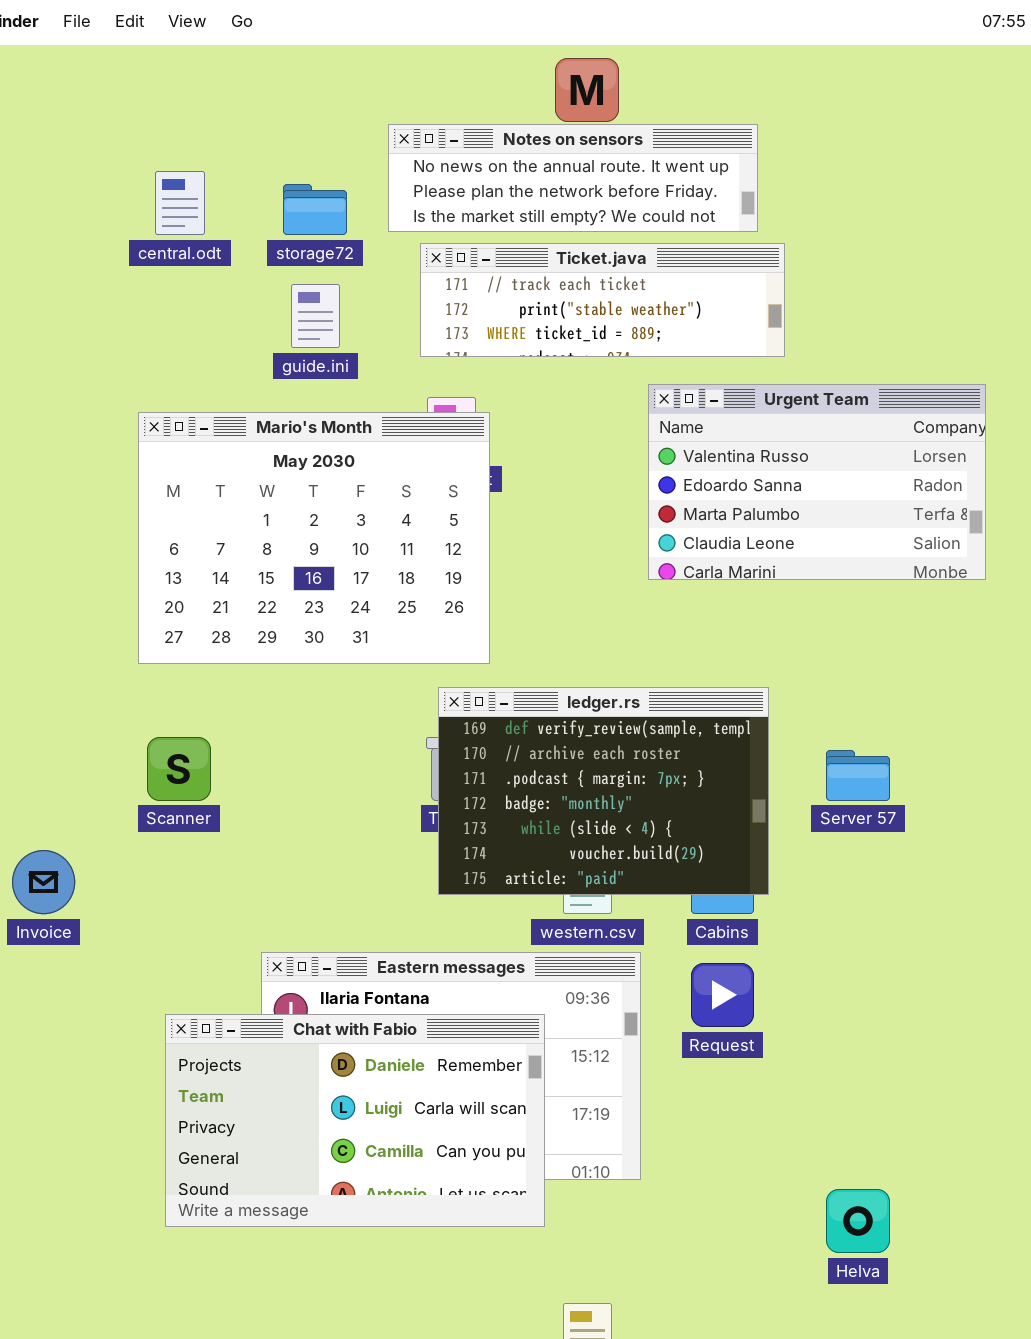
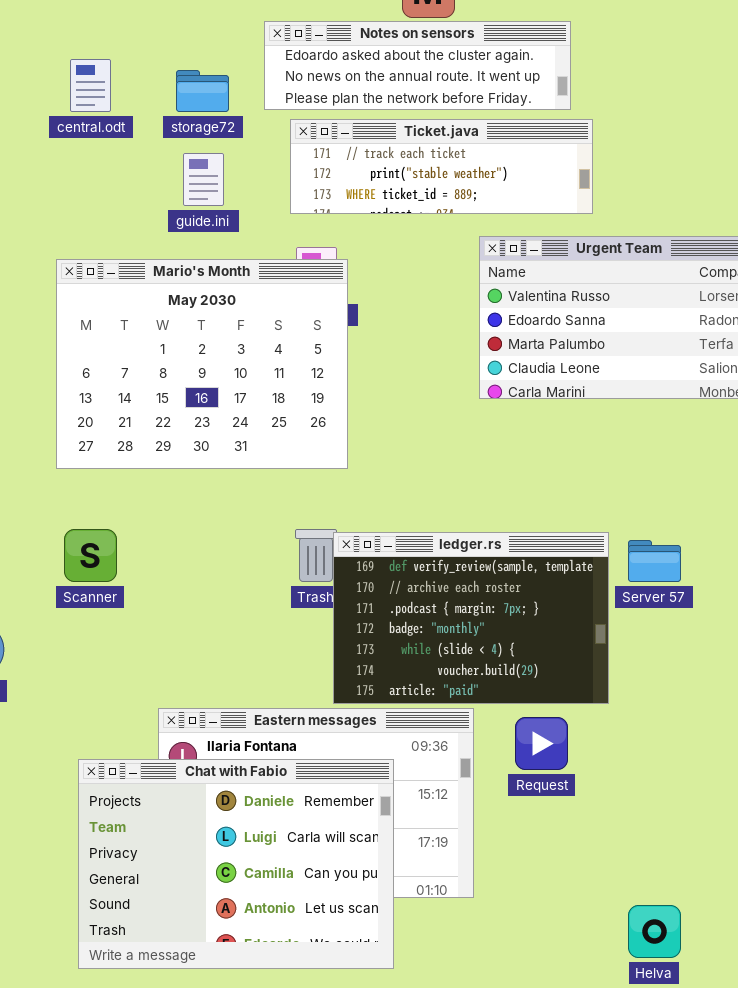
Notes on sensors: [388,124,758,232] -> [264,21,571,110], scrolled up 1 row
ledger.rs: [438,687,769,895] -> [333,532,609,704], moved
Chat with Fabio: [165,1014,545,1227] -> [78,759,394,969], resized

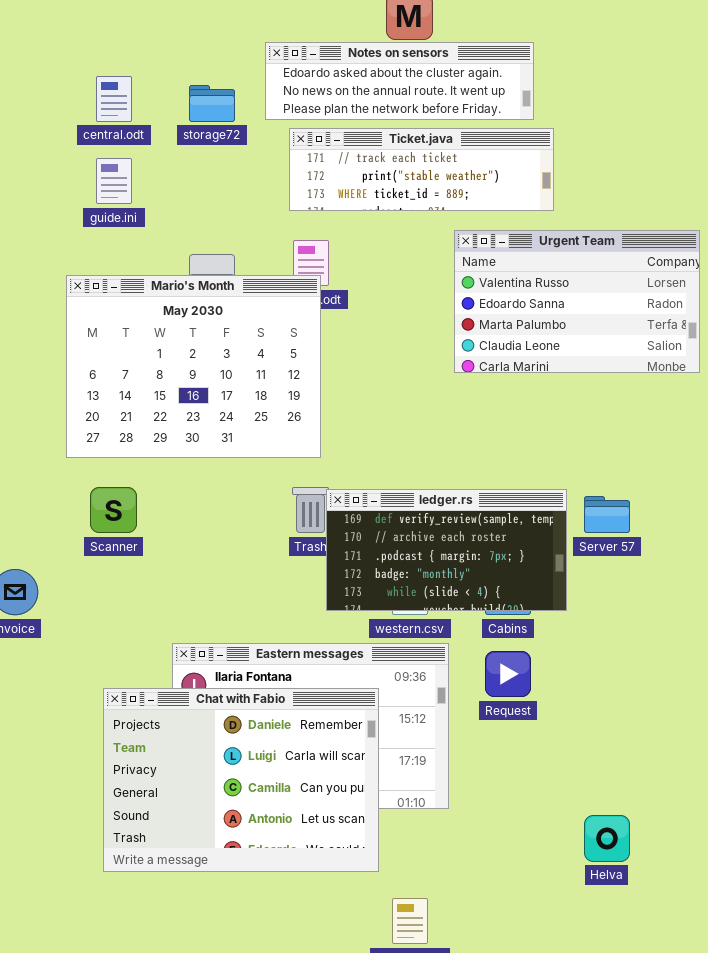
guide.ini: [183,153,224,206] -> [96,158,132,204], moved
Mario's Month: [56,259,348,469] -> [66,275,321,458], moved
ledger.rs: [333,532,609,704] -> [326,489,567,611], resized

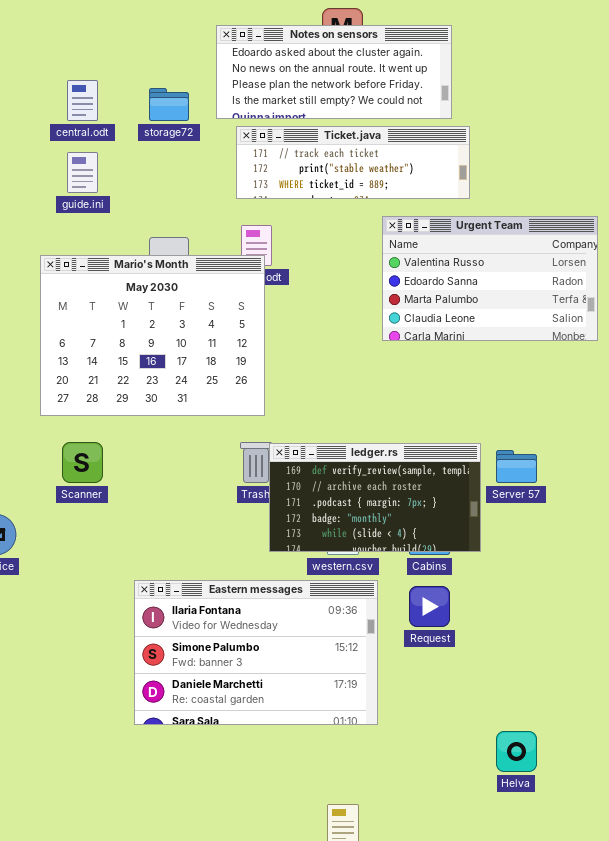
Notes on sensors: [265,42,534,120] -> [216,25,452,119], resized
Chat with Fabio: [103,688,379,872] -> none, closed

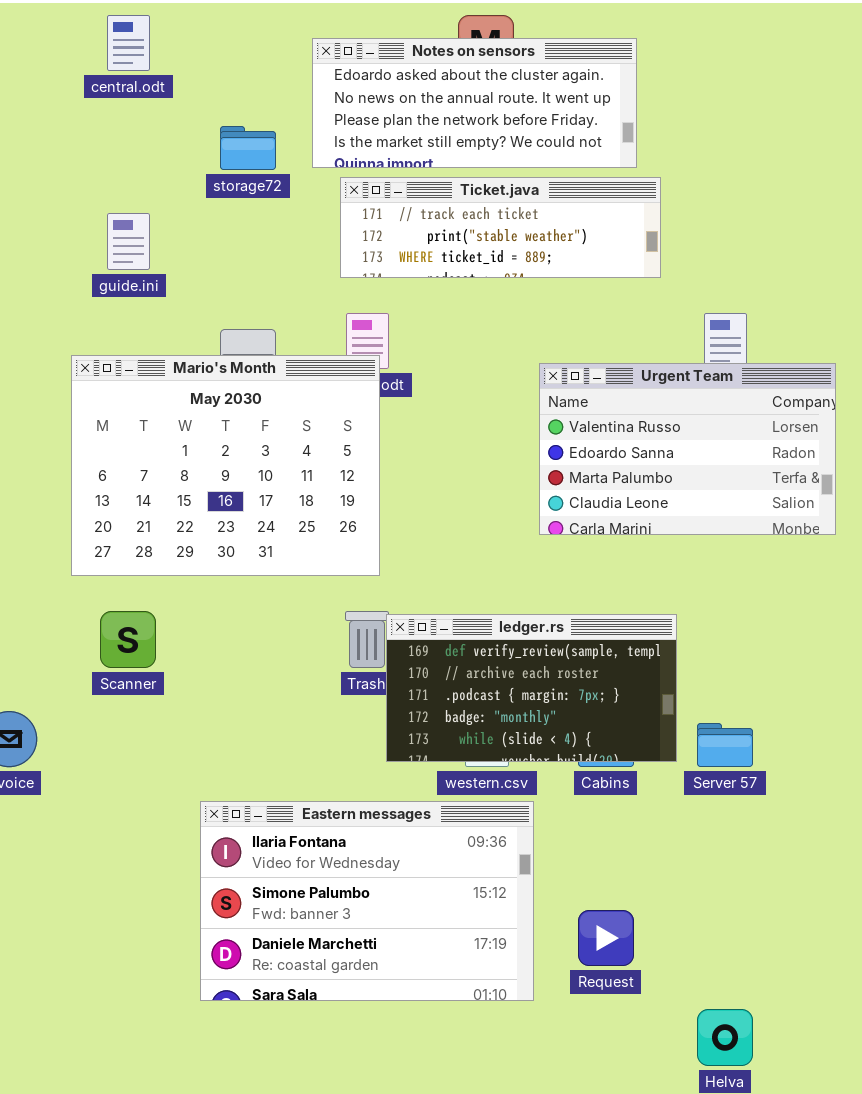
central.odt: [67,80,98,121] -> [107,15,150,71], moved
Urgent Team: [382,216,598,341] -> [539,363,836,535], moved
Server 57: [496,450,537,483] -> [697,723,753,767], moved
Request: [409,586,450,627] -> [578,910,634,966], moved

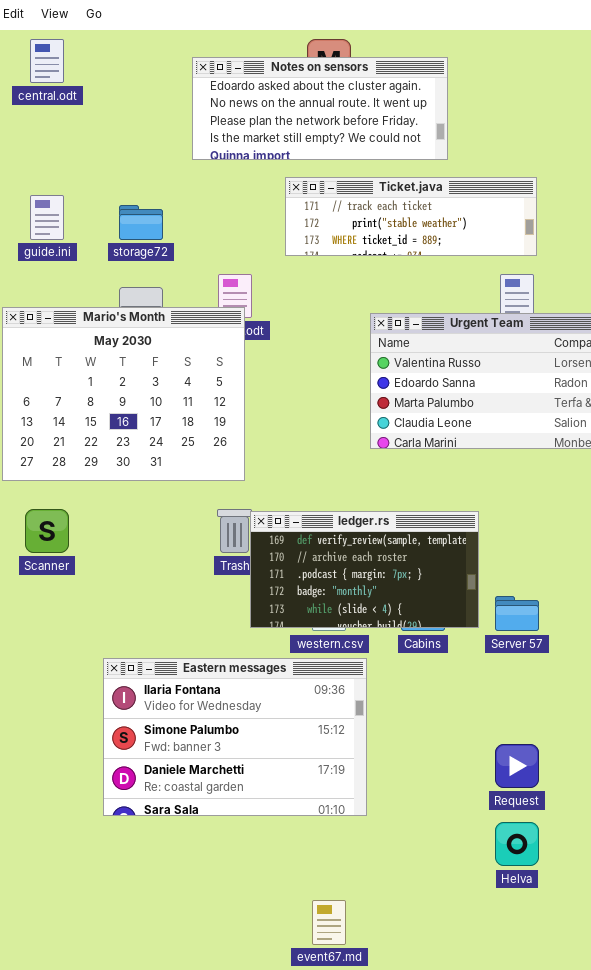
storage72: [220,126,276,170] -> [119,205,163,240], moved
Ticket.java: [340,177,661,278] -> [285,177,537,256], moved
Request: [578,910,634,966] -> [495,744,539,788], moved

